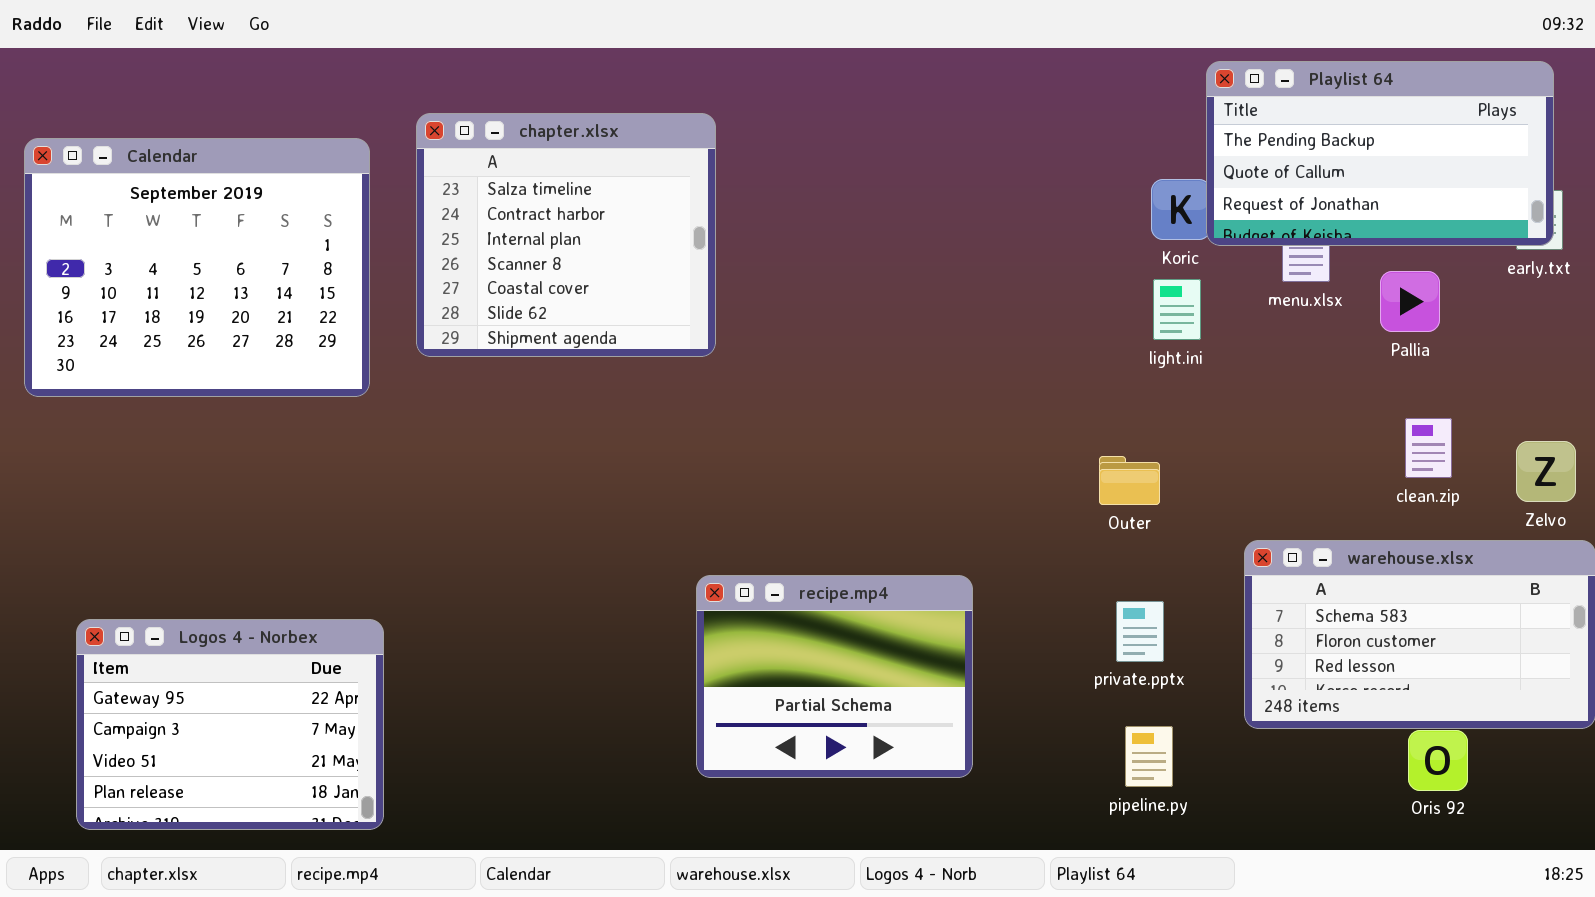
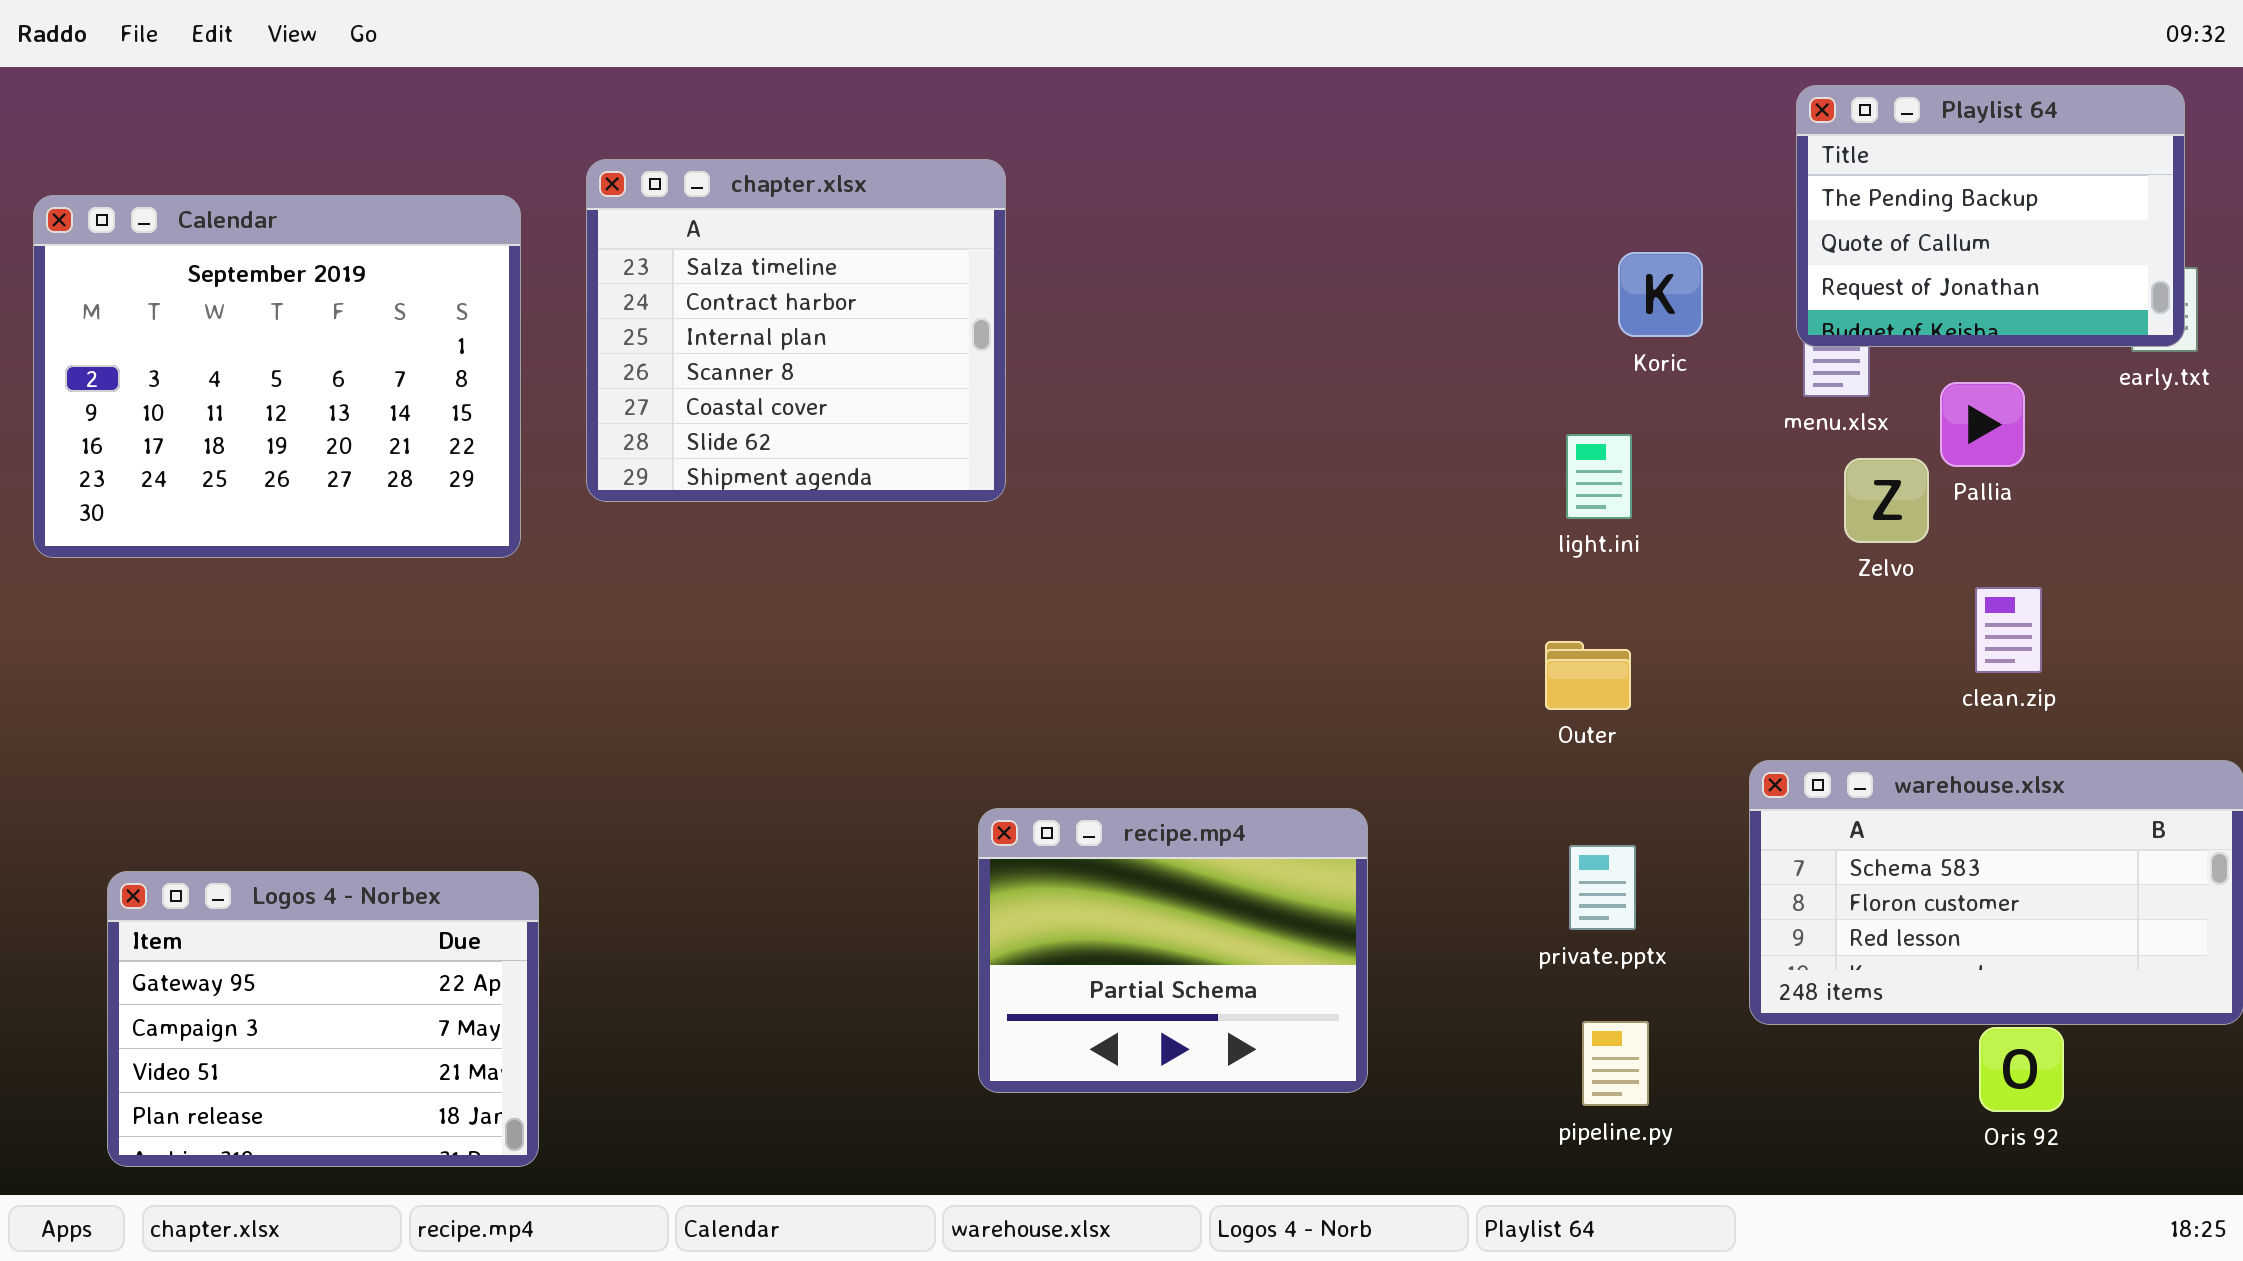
Playlist 64: [1206,61,1554,246] -> [1796,85,2185,347], resized
light.ini: [1153,279,1201,340] -> [1566,434,1632,519], moved
Zelvo: [1516,441,1576,502] -> [1844,458,1929,543], moved

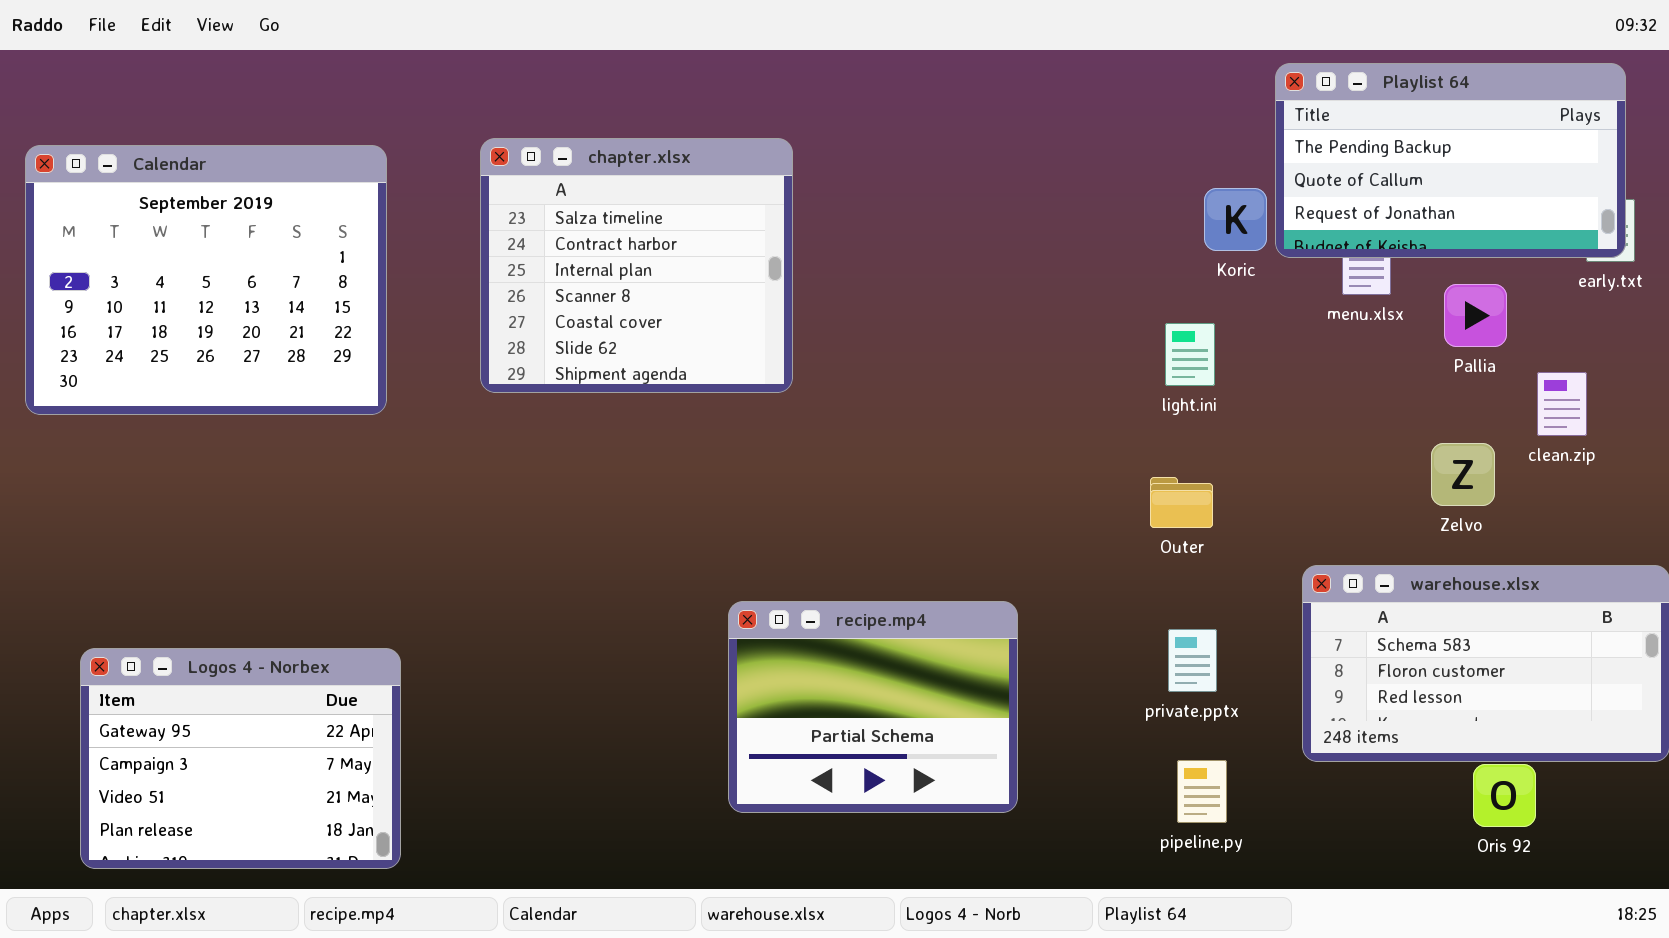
Playlist 64: [1796,85,2185,347] -> [1275,63,1626,258], resized
chapter.xlsx: [586,159,1006,502] -> [480,138,793,393], moved
Zelvo: [1844,458,1929,543] -> [1431,443,1495,506], moved
clean.zip: [1975,587,2042,673] -> [1537,372,1587,436], moved

